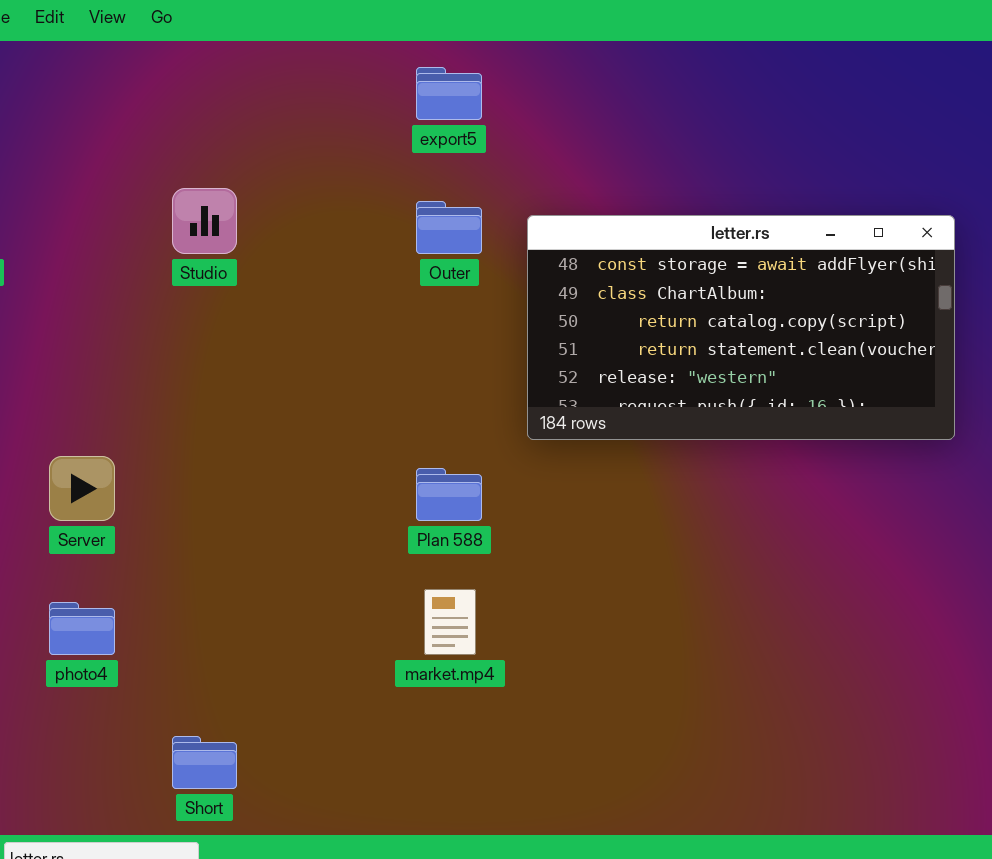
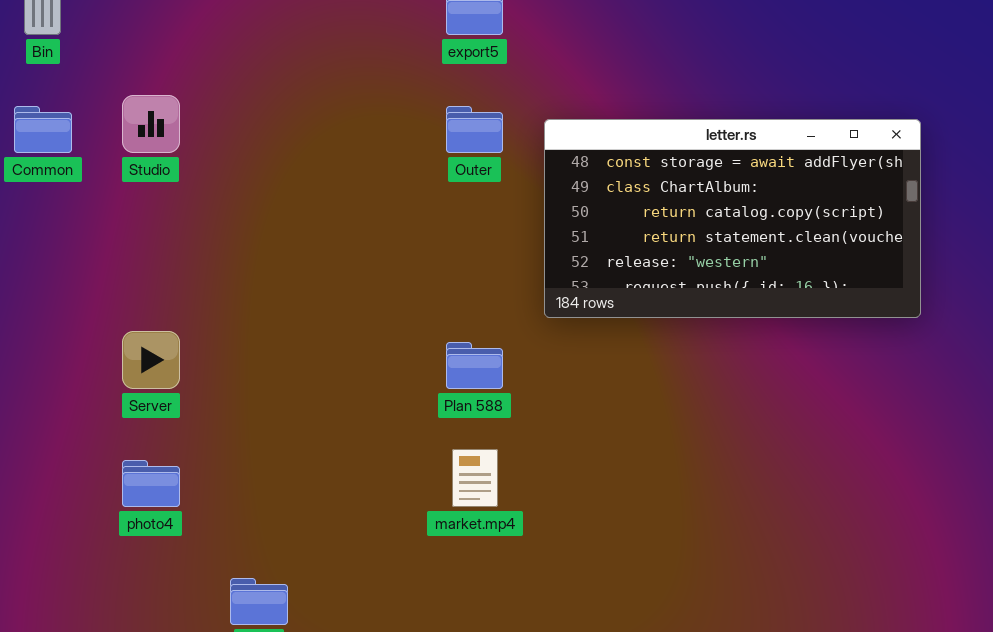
Studio: [172,188,237,254] -> [122,95,180,153], moved

